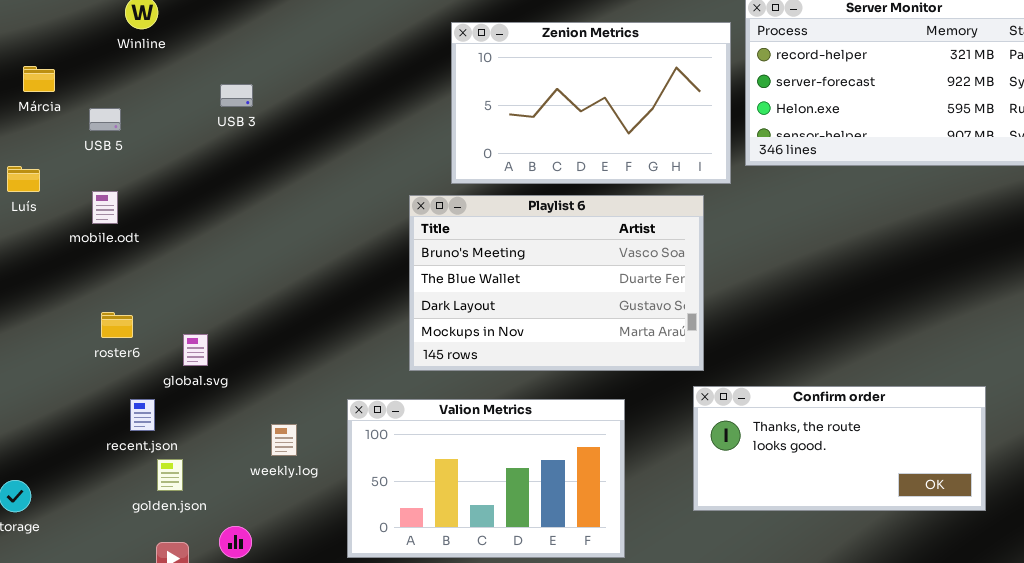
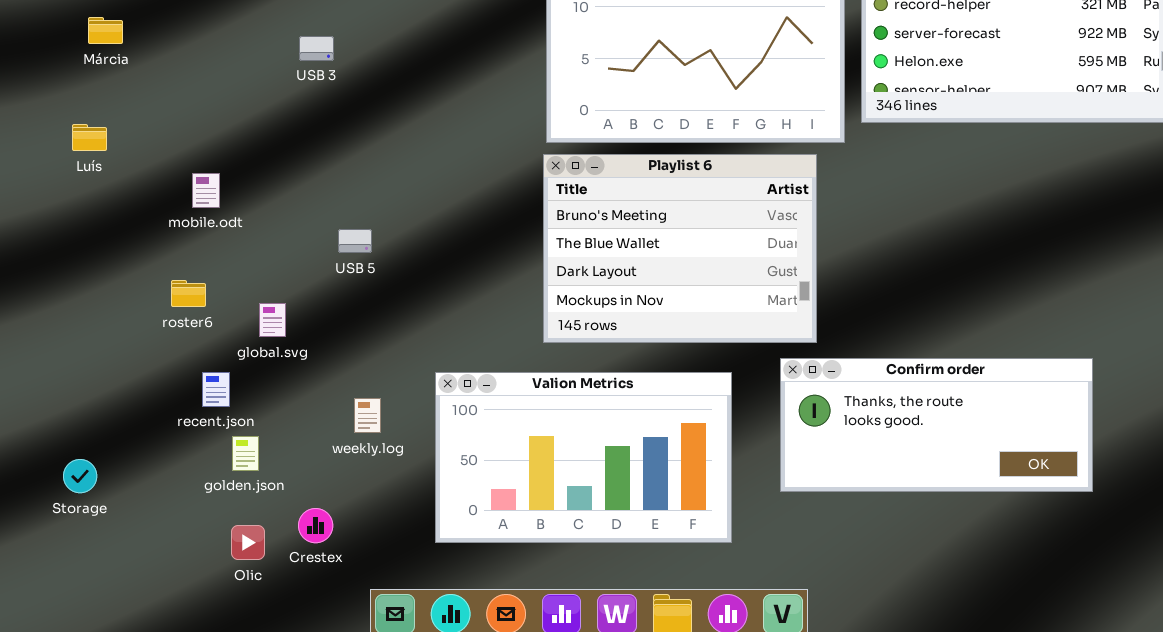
USB 5: [89,108,121,131] -> [338,229,372,253], moved
mobile.odt: [92,191,118,224] -> [192,173,220,208], moved
Playlist 6: [409,195,704,371] -> [543,154,817,343], resized
Confirm order: [693,386,986,511] -> [780,358,1093,492], moved

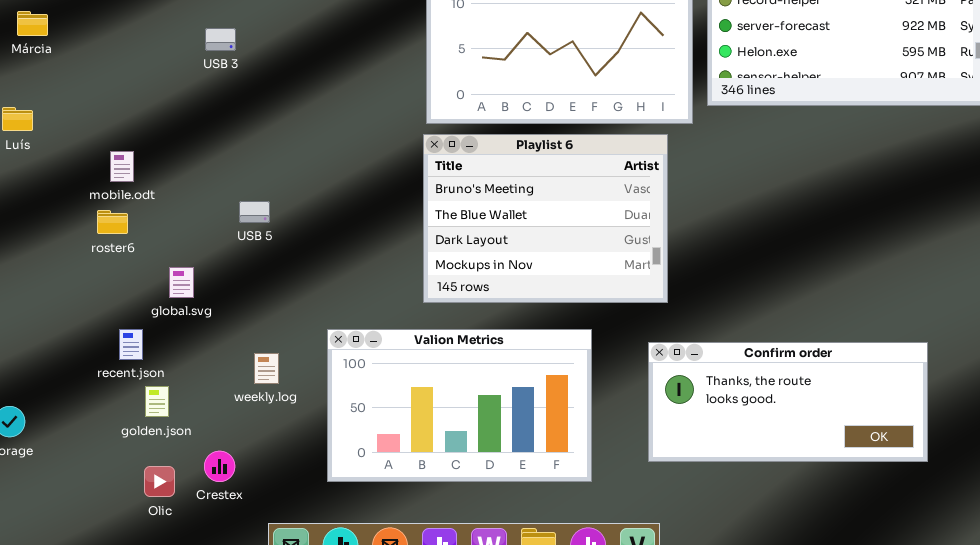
roster6: [171,280,206,307] -> [97,210,128,234], moved
Confirm order: [780,358,1093,492] -> [648,342,928,462], moved

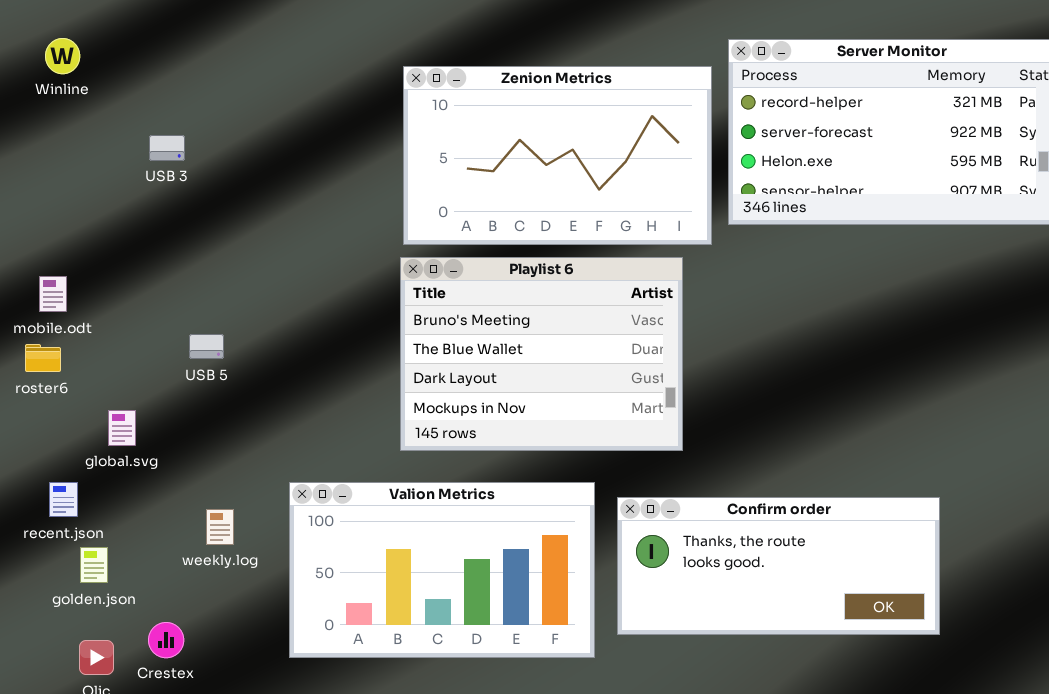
Confirm order: [648,342,928,462] -> [617,497,940,635], moved

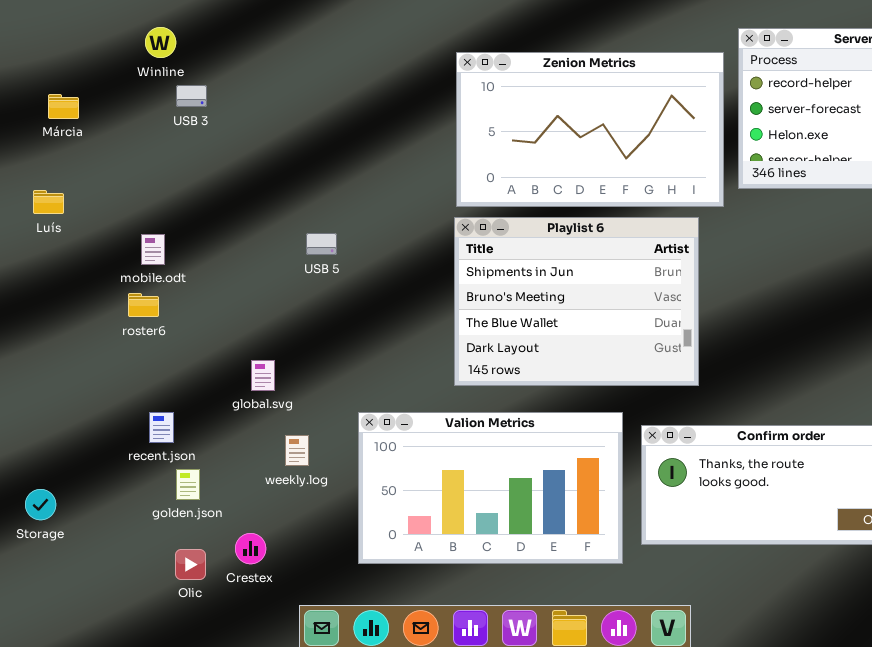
USB 3: [149,135,185,161] -> [176,85,207,107], moved
Playlist 6: [400,257,683,451] -> [454,217,699,386], scrolled up 1 row
USB 5: [189,334,224,359] -> [306,233,337,255], moved
global.svg: [108,410,136,446] -> [251,360,275,391], moved

